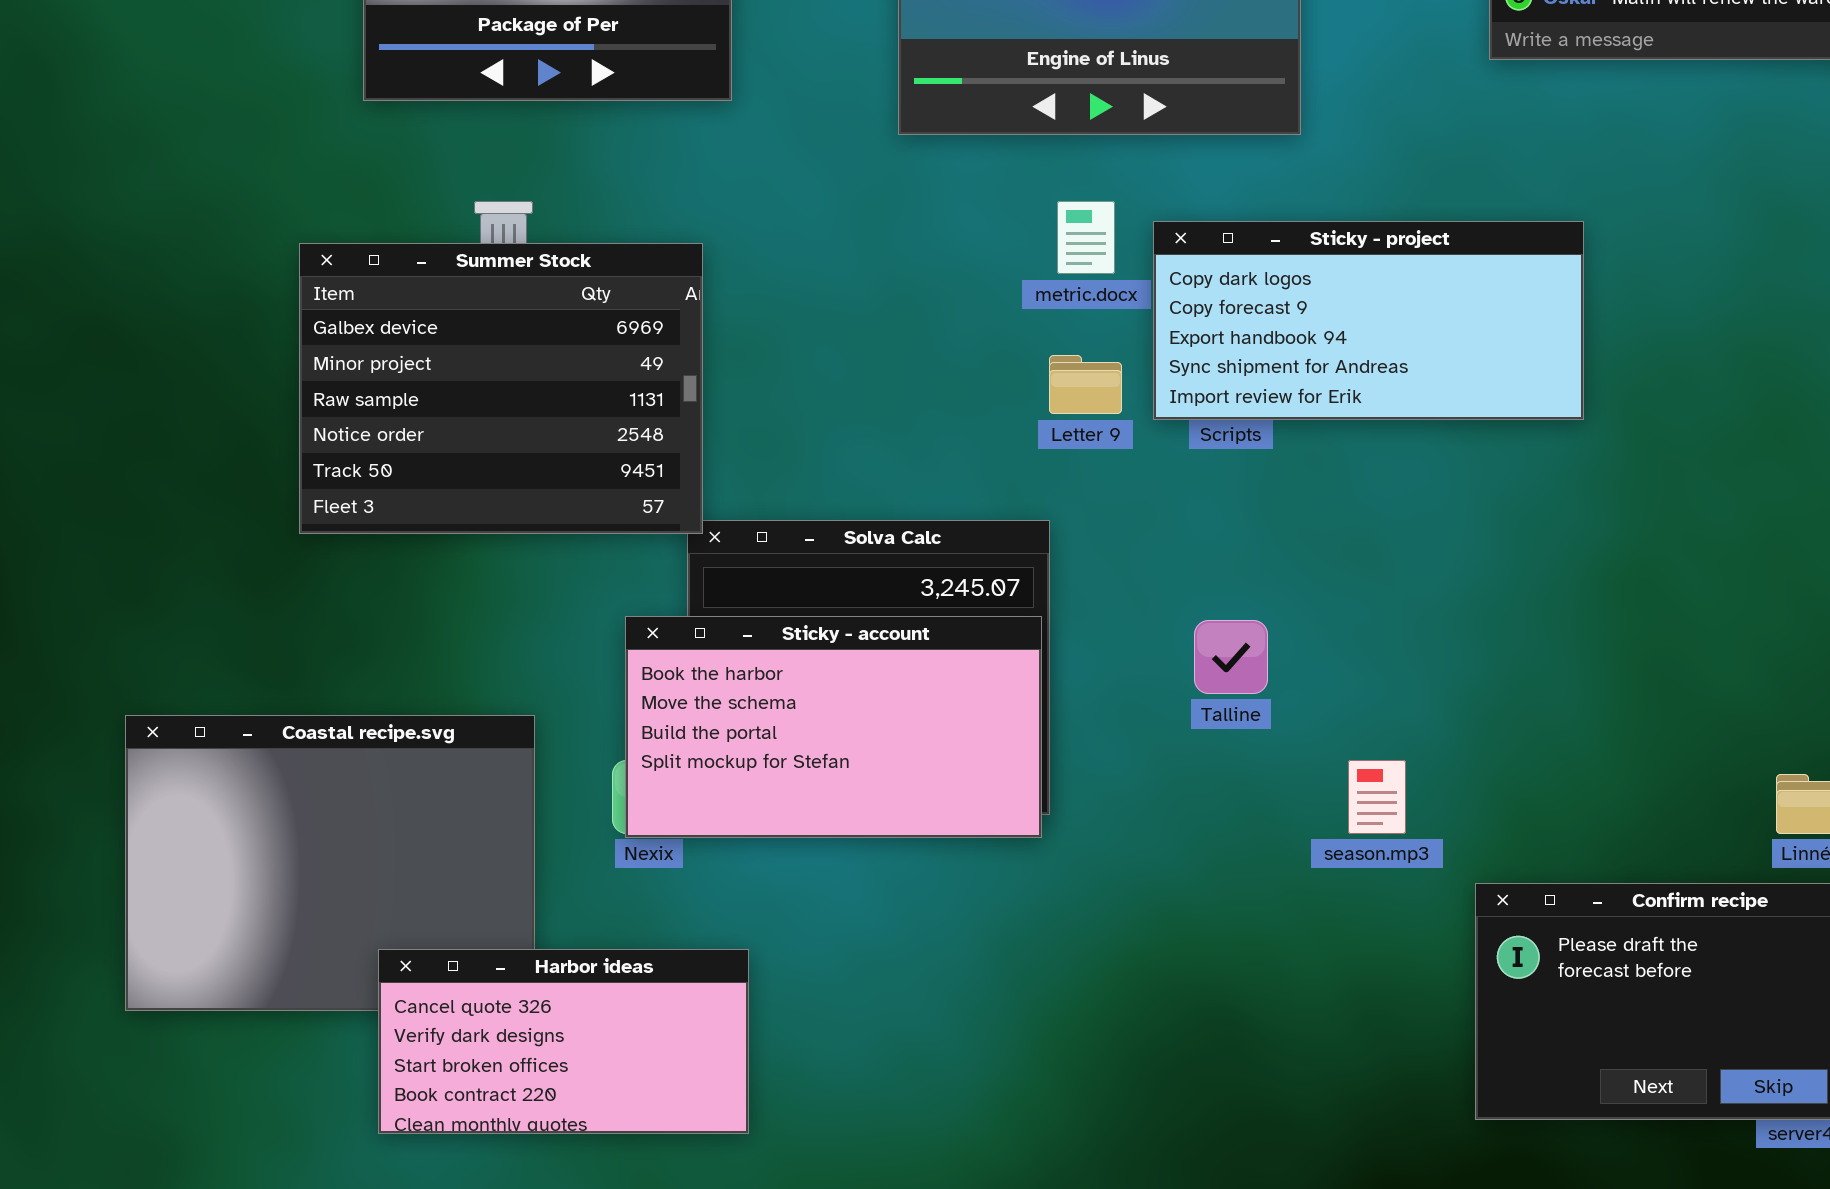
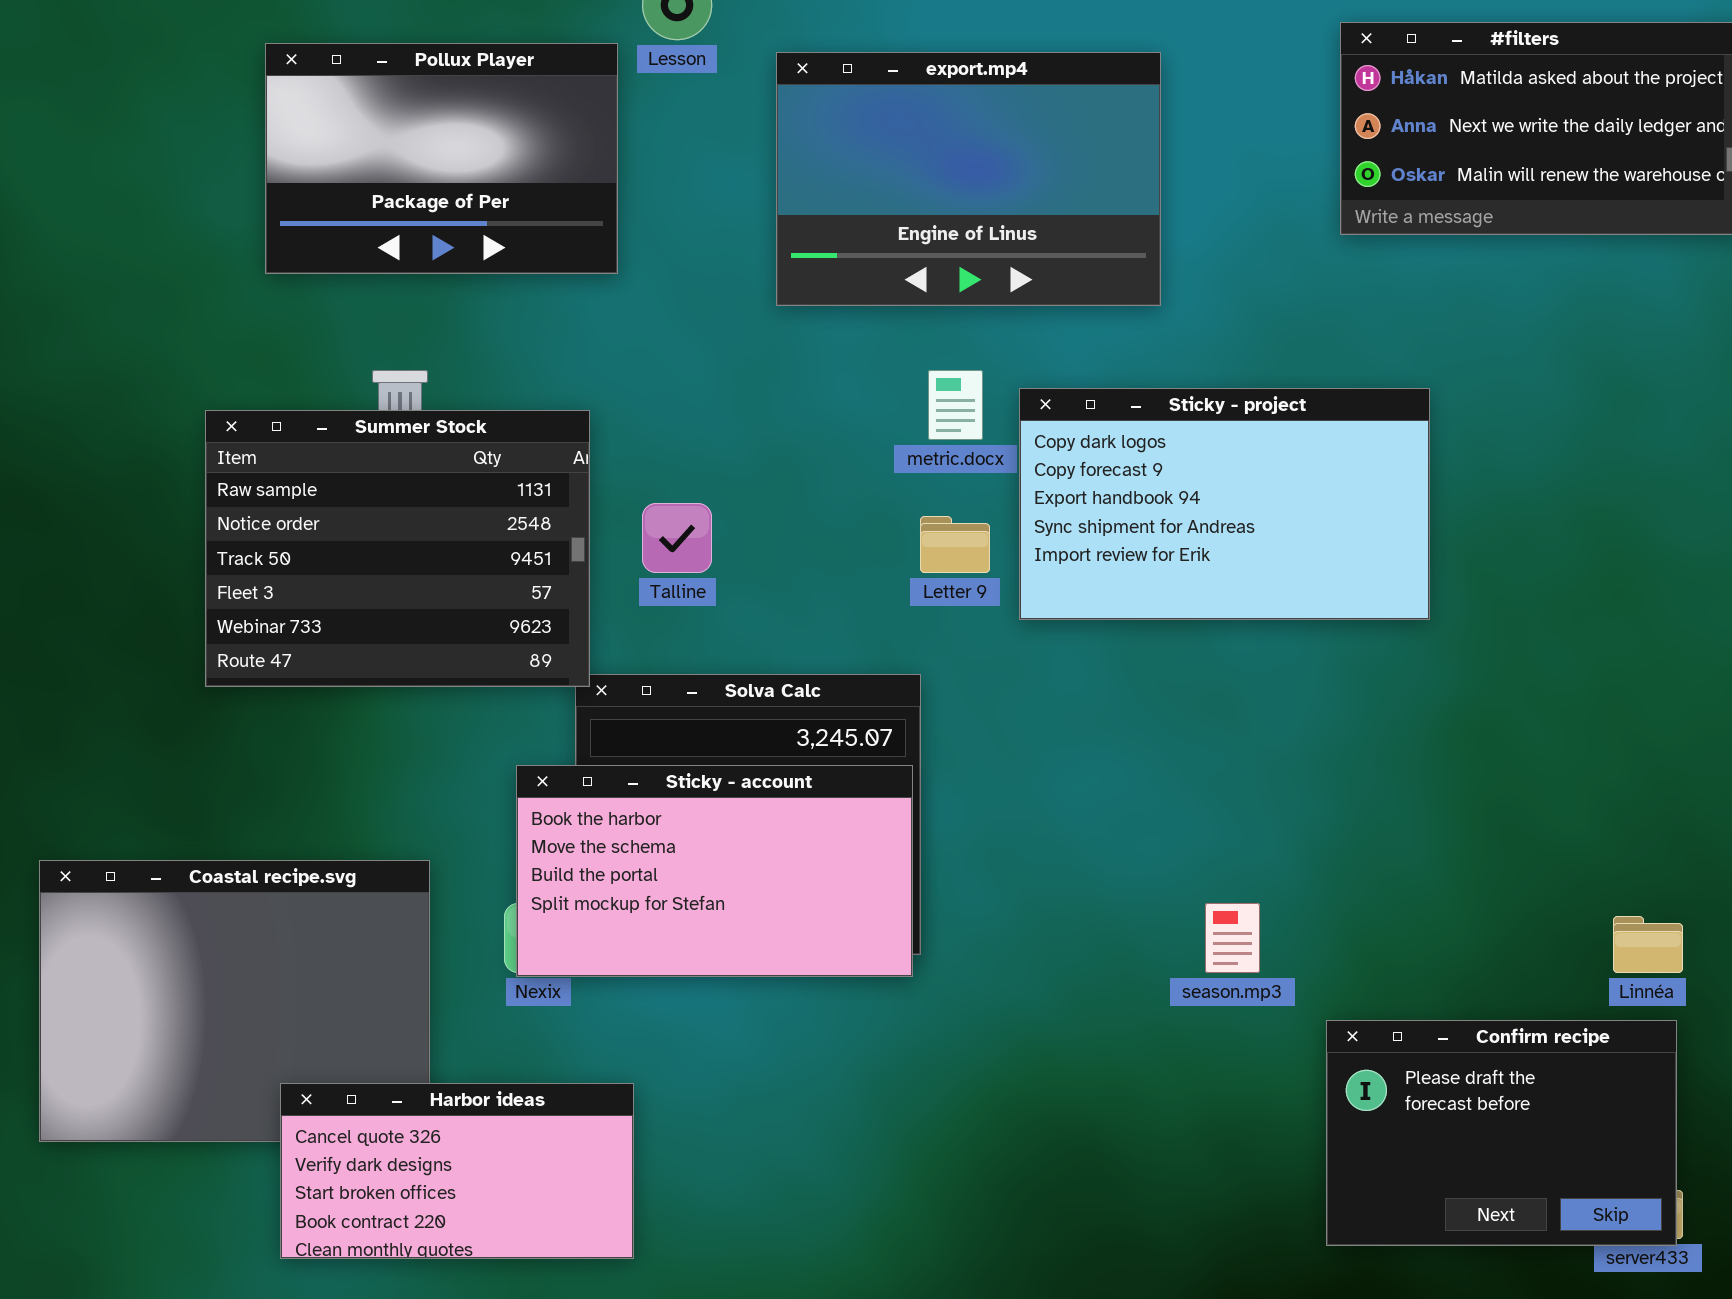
Sticky - project: [1153,221,1584,420] -> [1019,388,1430,620], resized
Summer Stock: [299,243,703,534] -> [205,410,590,687], scrolled down 2 rows
Talline: [1194,620,1268,694] -> [642,503,712,573], moved

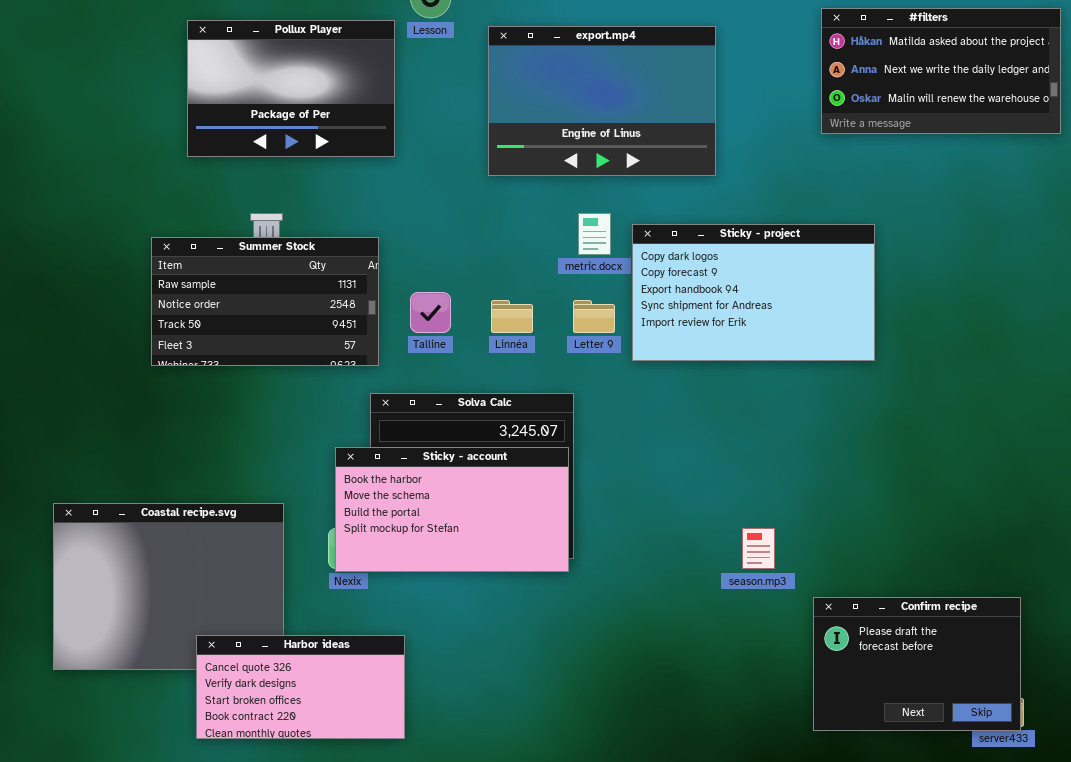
Summer Stock: [205,410,590,687] -> [151,237,379,366], resized
Linnéa: [1613,916,1683,973] -> [491,300,533,333], moved

